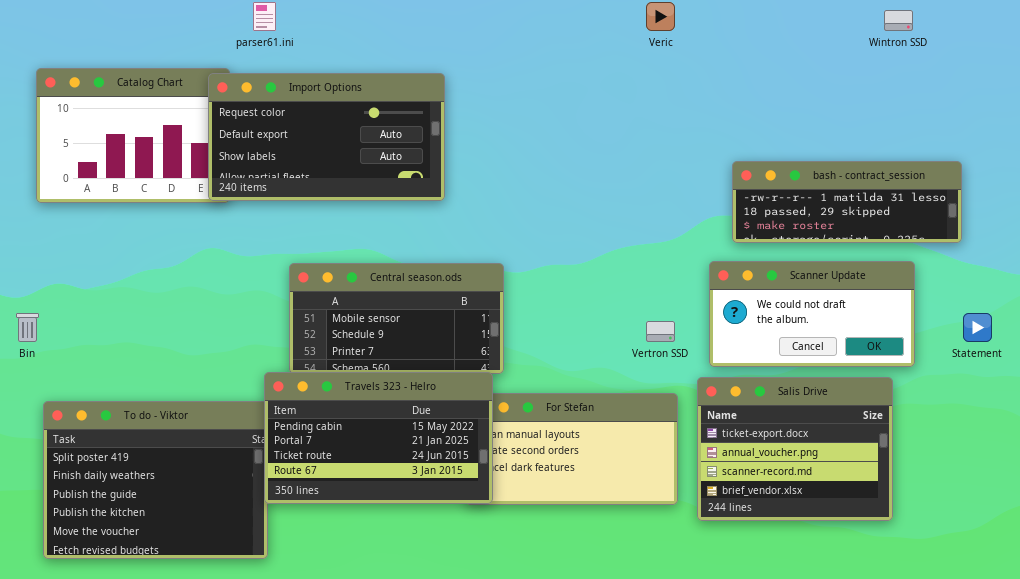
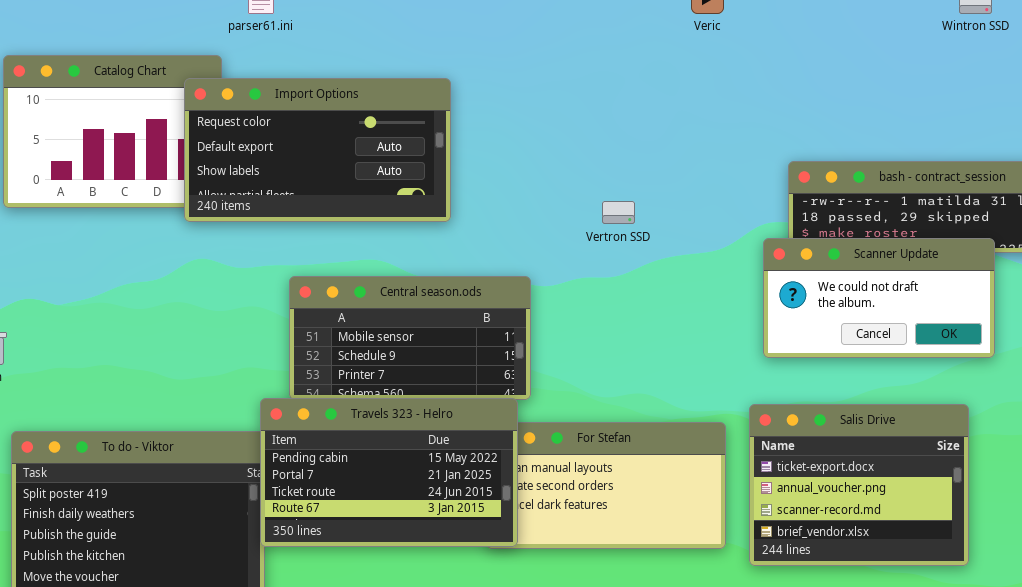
Import Options: [208,73,445,201] -> [184,78,451,222], moved
Scanner Update: [709,261,915,367] -> [763,238,995,358], moved
Vertron SSD: [646,321,675,342] -> [602,201,635,224], moved

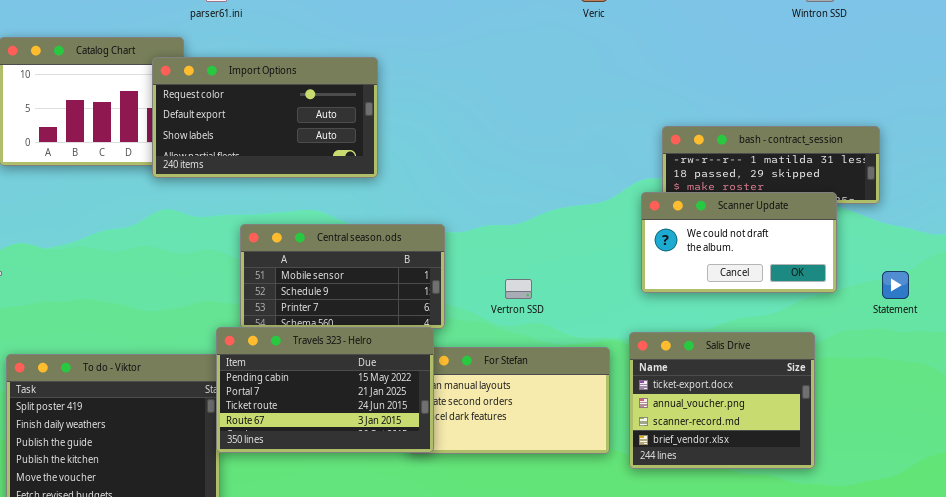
Vertron SSD: [602,201,635,224] -> [505,279,532,299], moved

